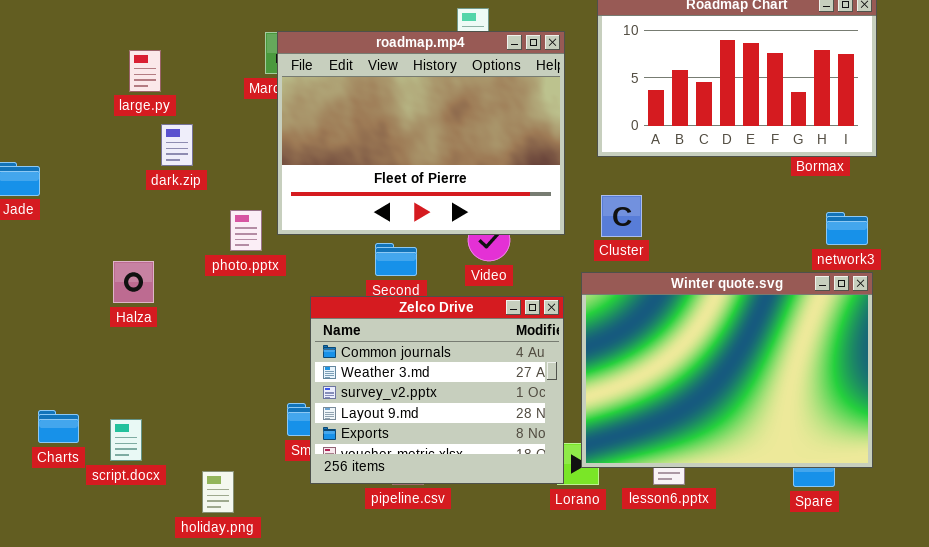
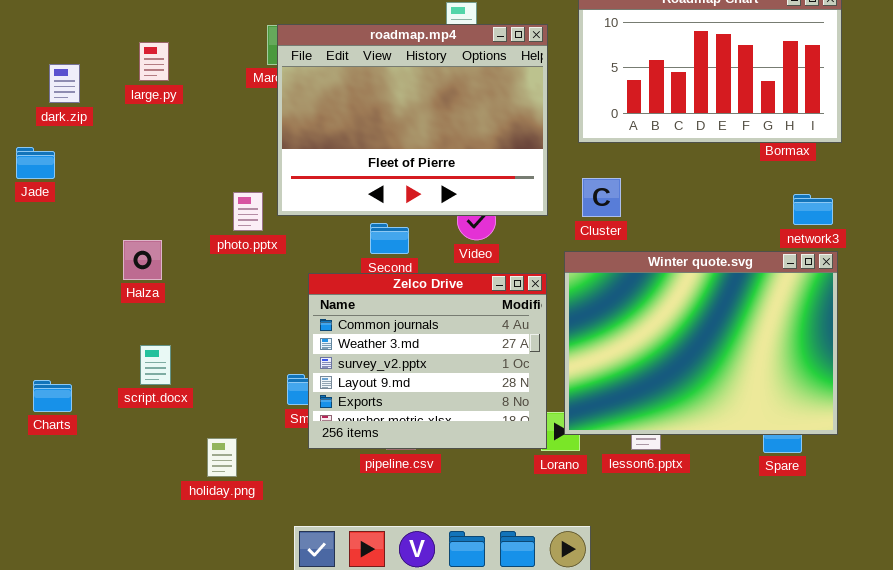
dark.zip: [161,124,193,166] -> [49,64,80,103], moved
Charts: [38,410,79,443] -> [33,380,72,412], moved
script.docx: [110,419,142,461] -> [140,345,171,385], moved

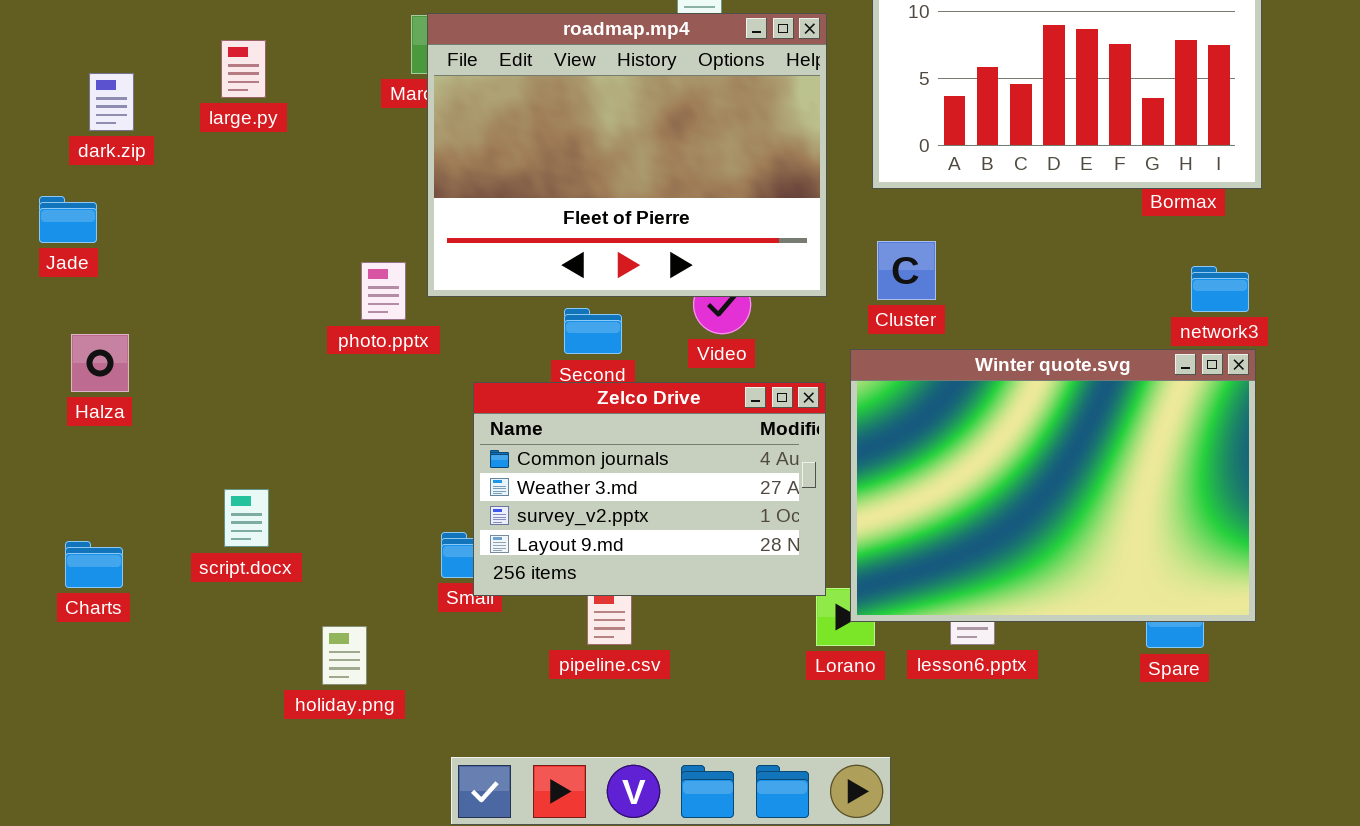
Halza: [123,240,162,280] -> [71,334,129,392], moved
Zelco Drive: [308,273,547,449] -> [473,382,826,596], resized

